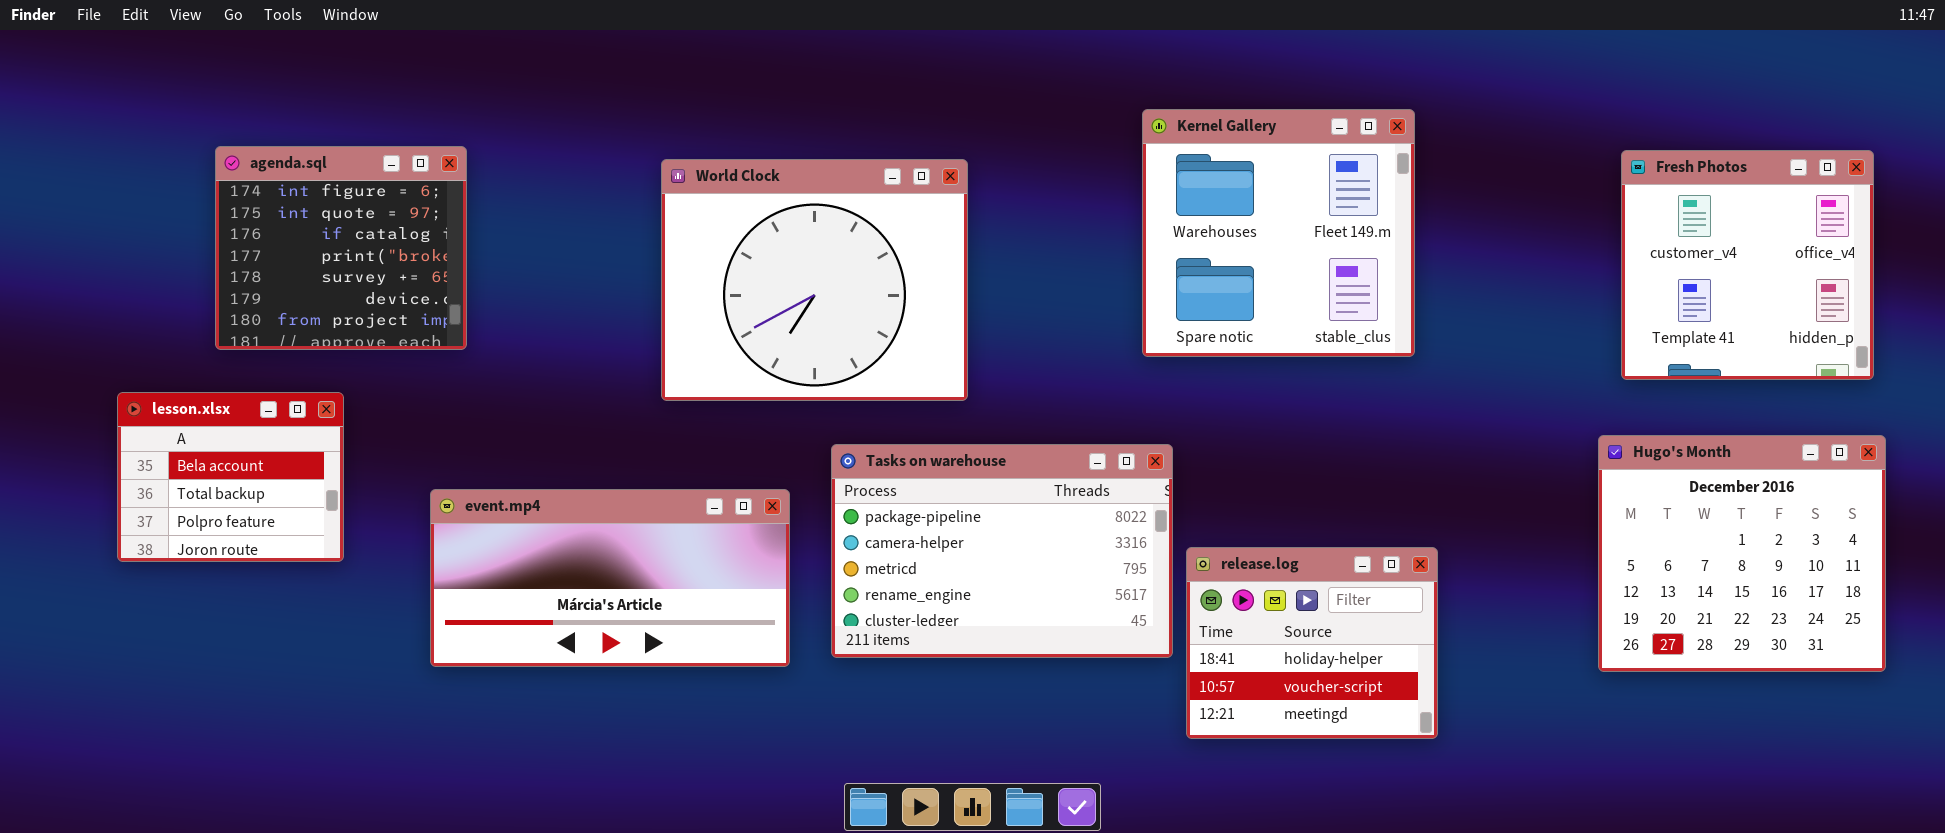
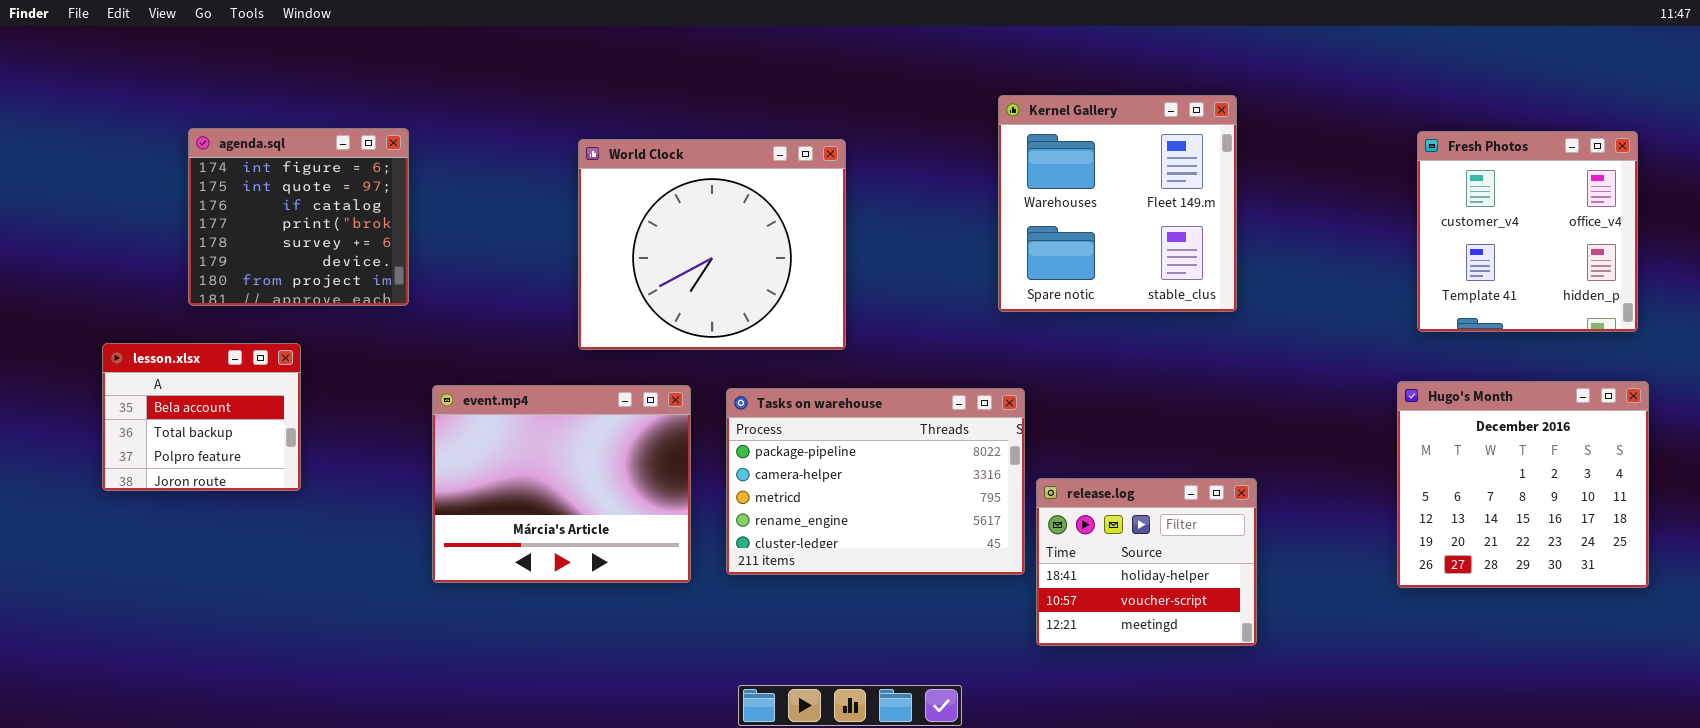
event.mp4: [430,489,790,667] -> [432,385,691,583], resized

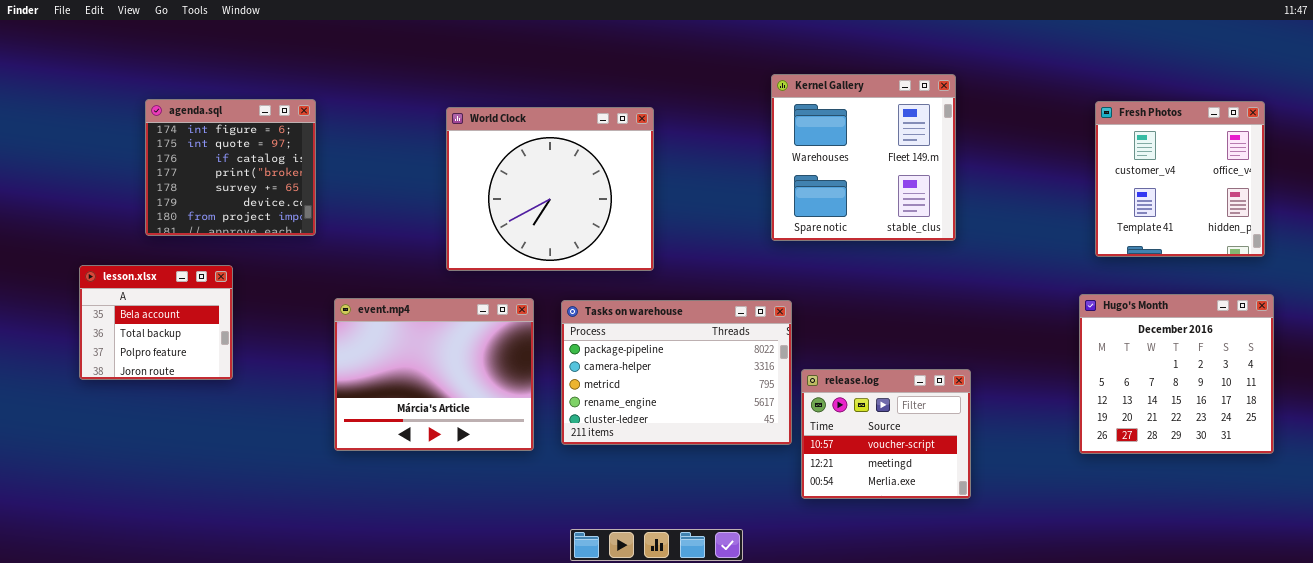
release.log: [1036,478,1257,646] -> [801,369,971,499], scrolled down 1 row

